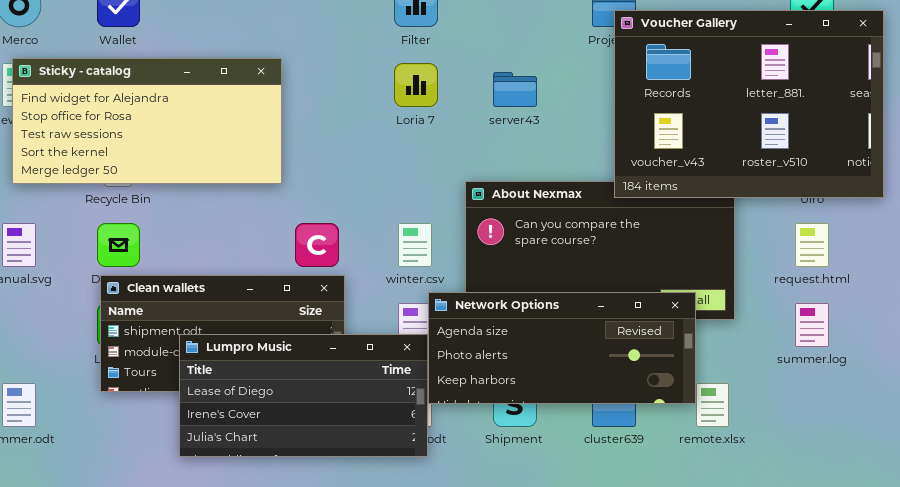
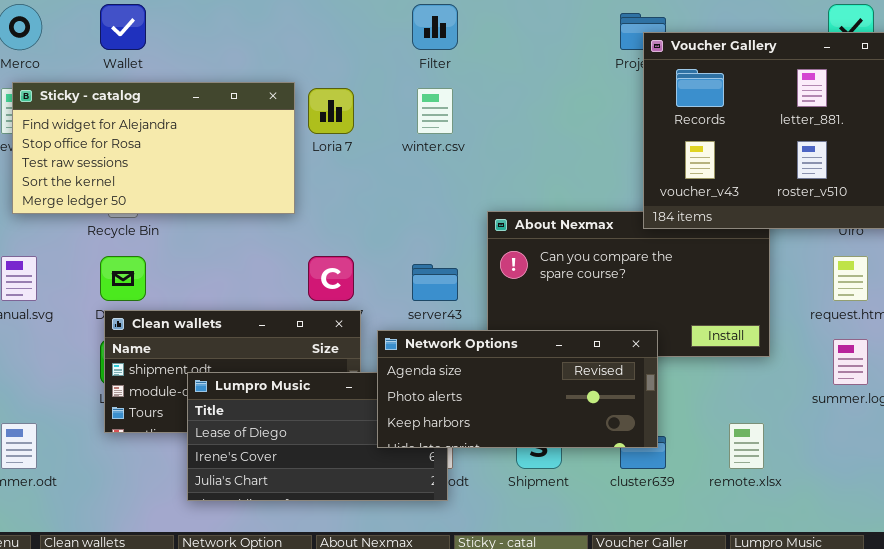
Loria 7: [394,63,438,107] -> [308,88,354,134], moved
server43: [493,72,537,107] -> [412,264,458,301], moved
winter.csv: [398,223,432,267] -> [417,88,453,134], moved
Network Options: [428,292,696,404] -> [377,330,658,448], moved

